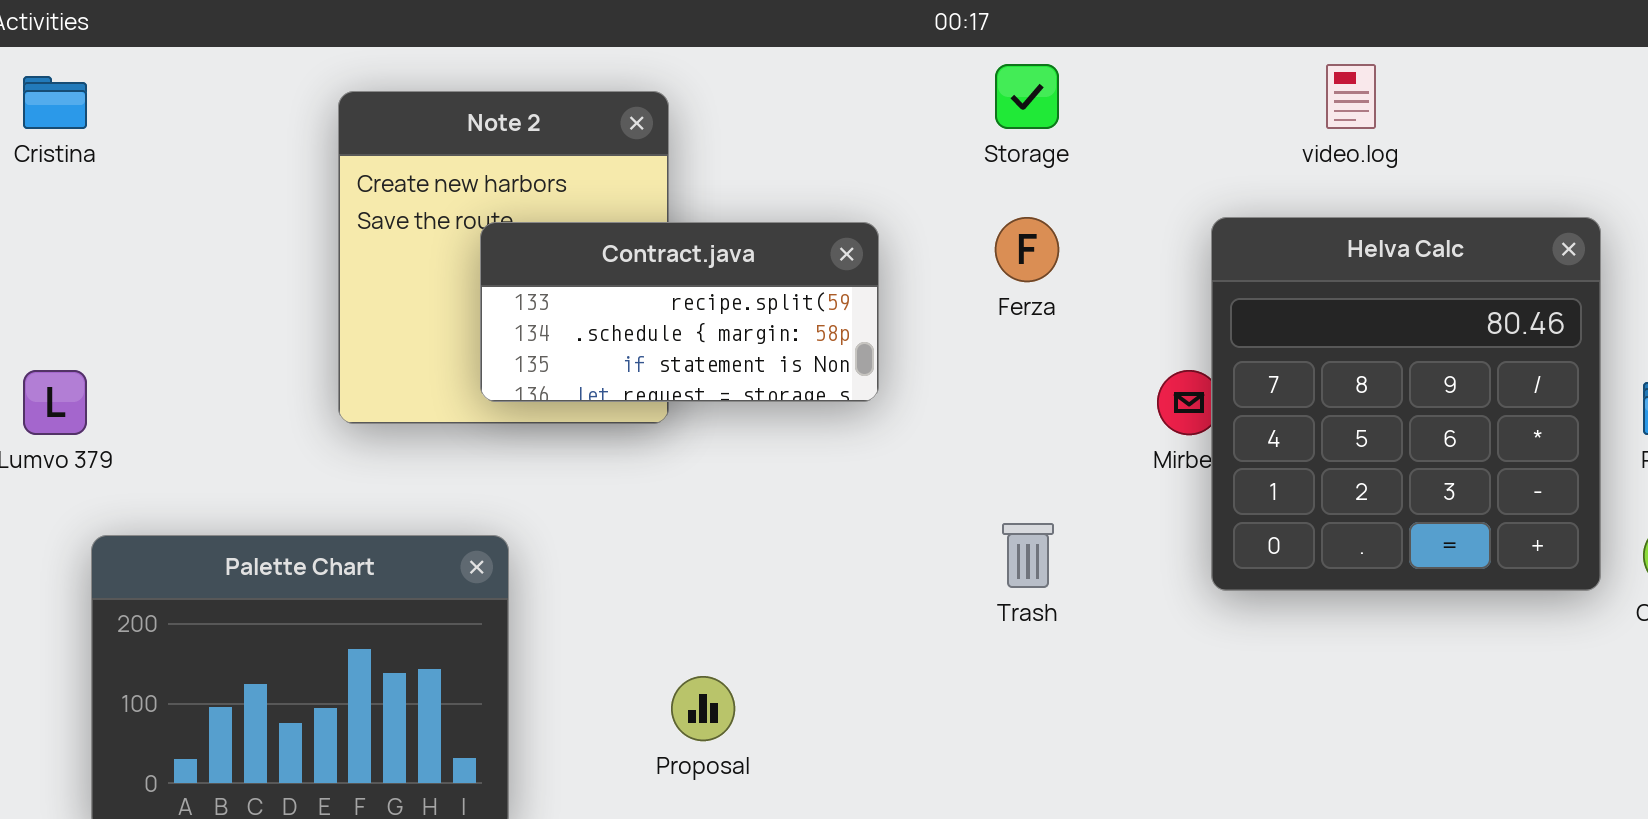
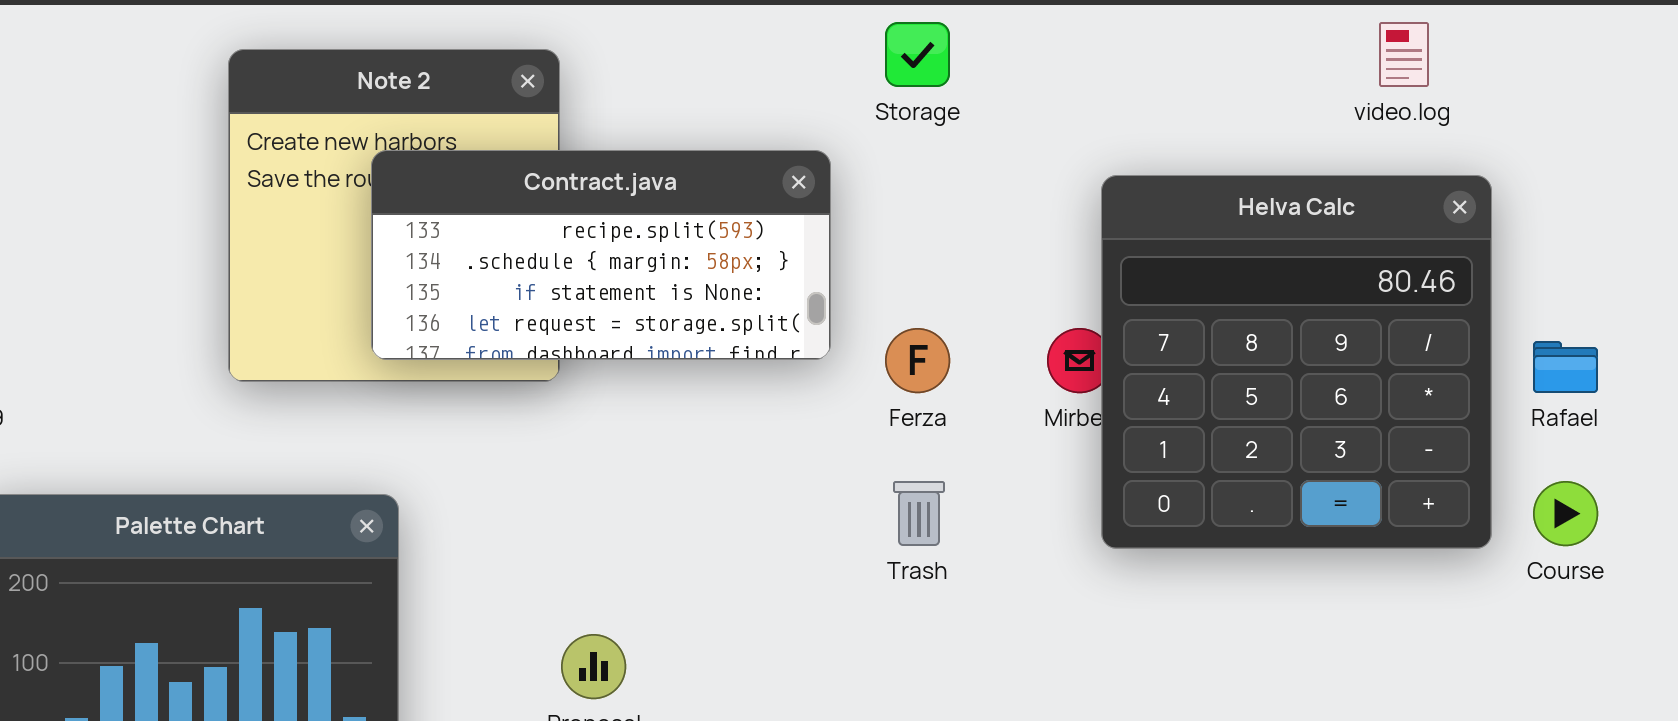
video.log: [1326,64,1376,129] -> [1379,22,1429,87], moved
Ferza: [995,217,1059,282] -> [885,328,950,393], moved
Contract.java: [480,222,879,402] -> [371,150,831,360], resized

